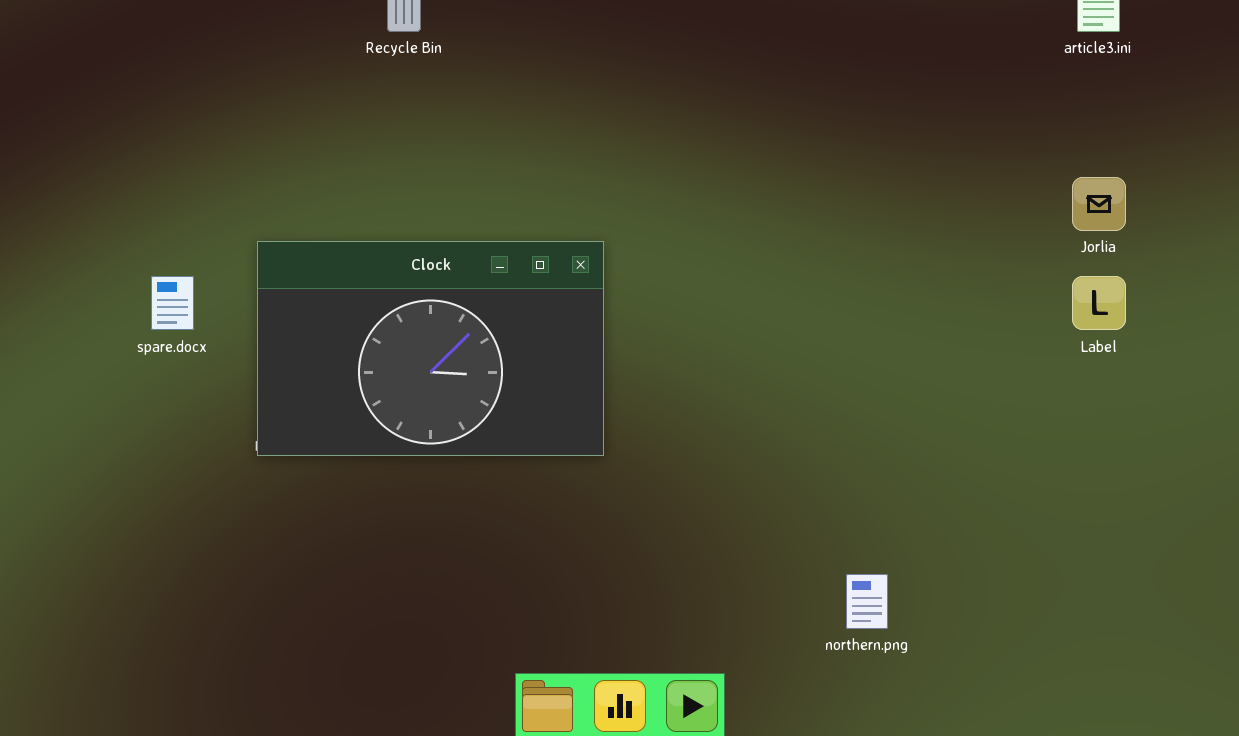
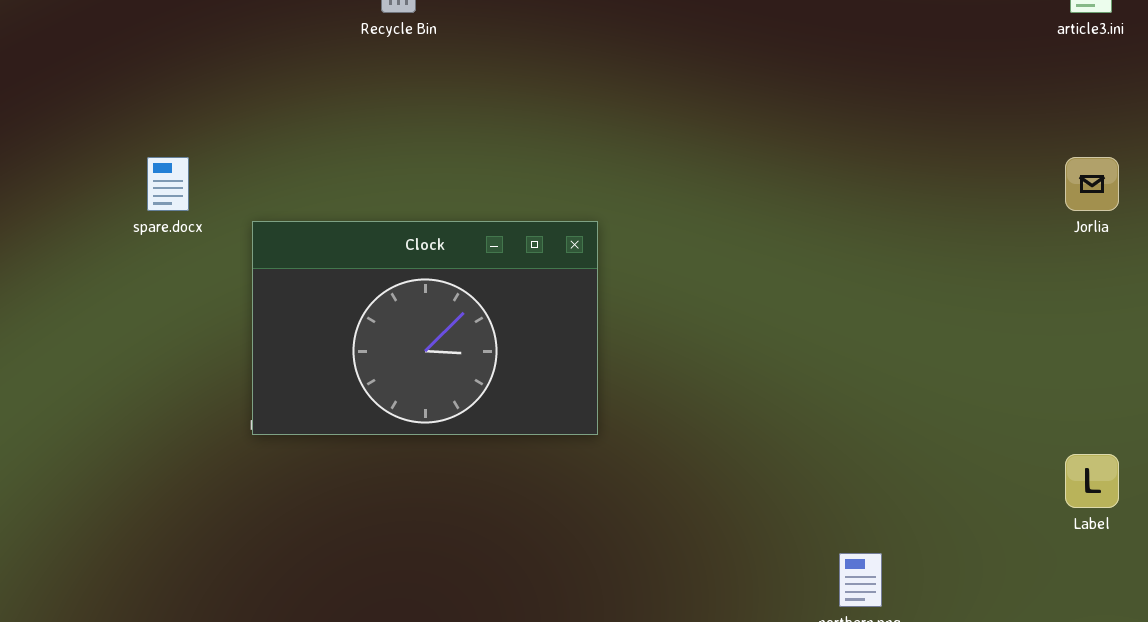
spare.docx: [151,276,194,330] -> [147,157,189,211], moved
Label: [1072,276,1126,330] -> [1065,454,1119,508], moved

